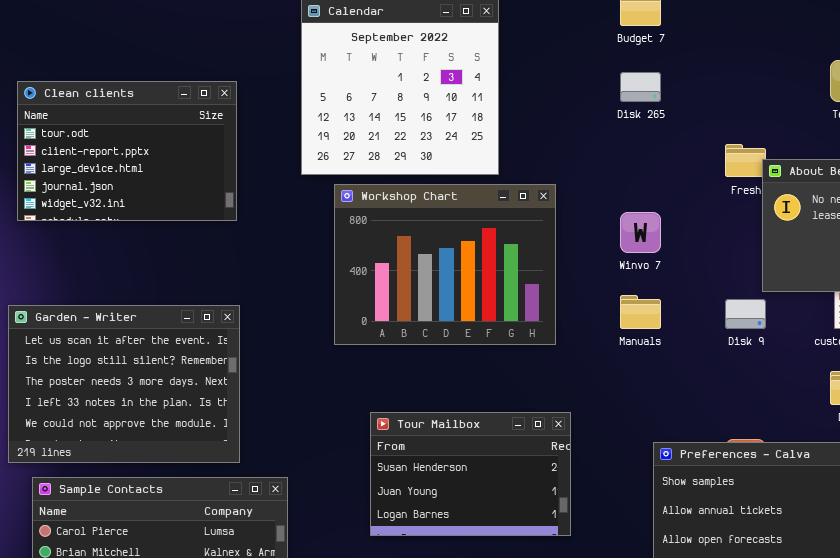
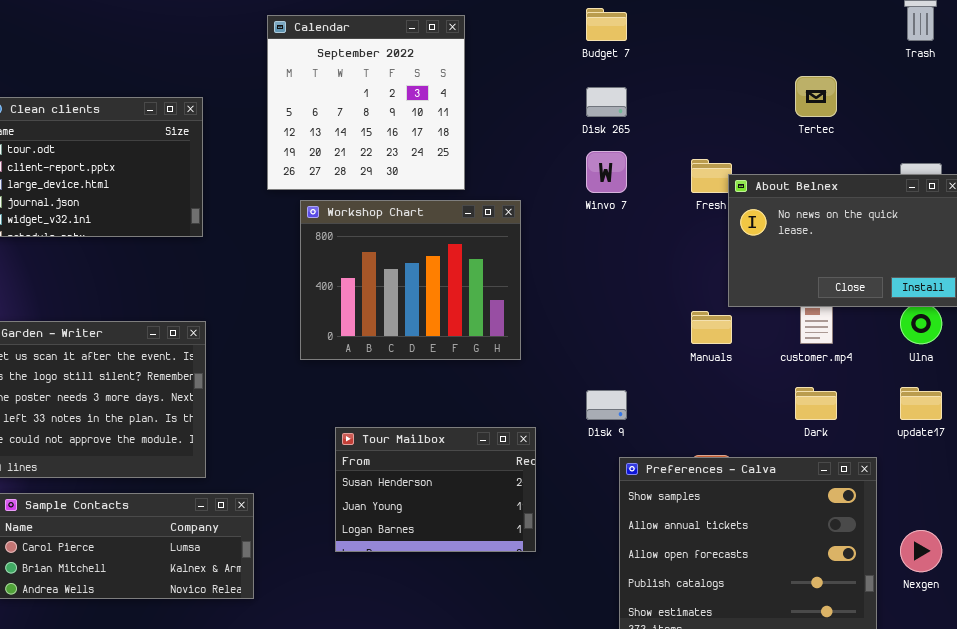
Winvo 7: [620,212,661,253] -> [586,151,627,193], moved
Manuals: [620,295,661,329] -> [691,311,732,344], moved
Disk 9: [725,299,766,329] -> [586,390,627,420], moved

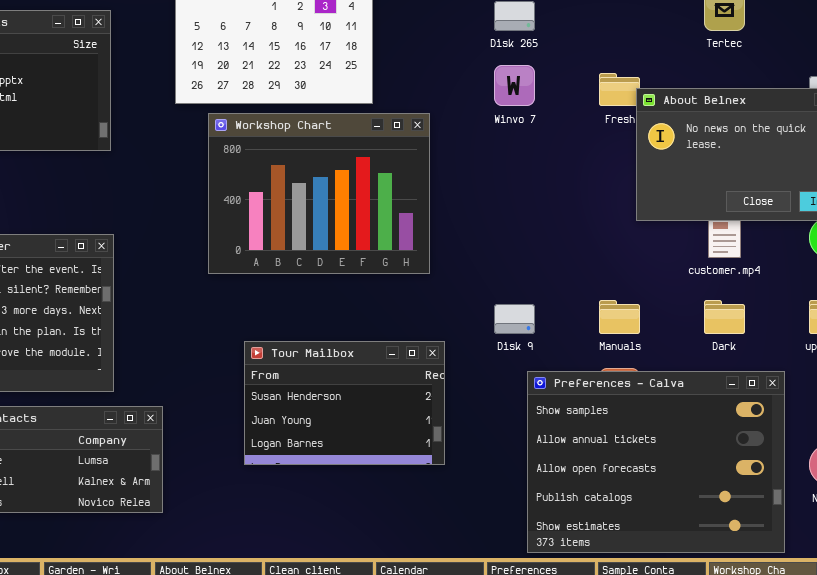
Manuals: [691,311,732,344] -> [599,300,640,334], moved

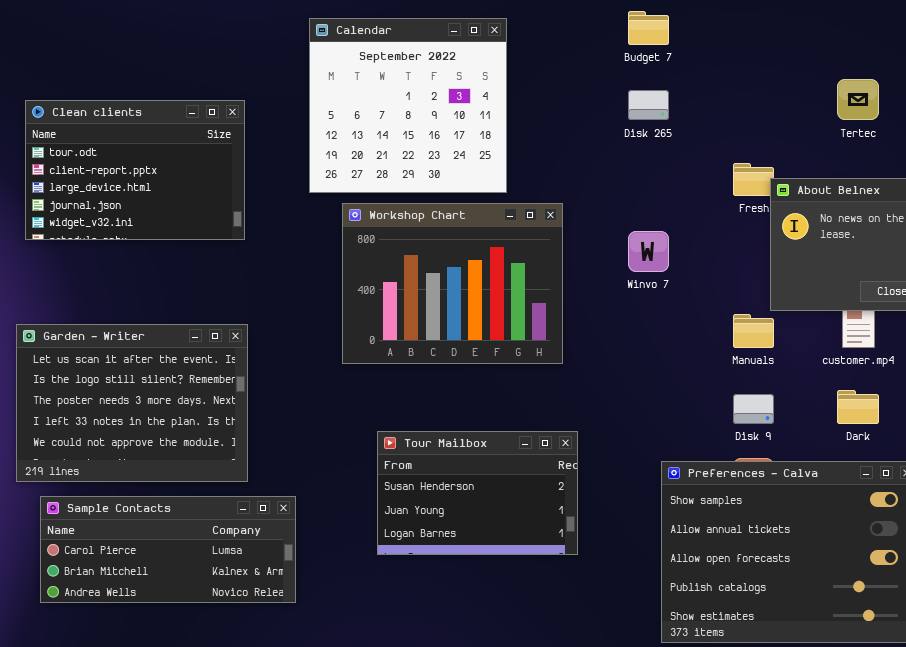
Winvo 7: [494,65,535,106] -> [628,231,669,272], moved
Manuals: [599,300,640,334] -> [733,314,774,348], moved
Disk 9: [494,304,535,334] -> [733,394,774,424], moved

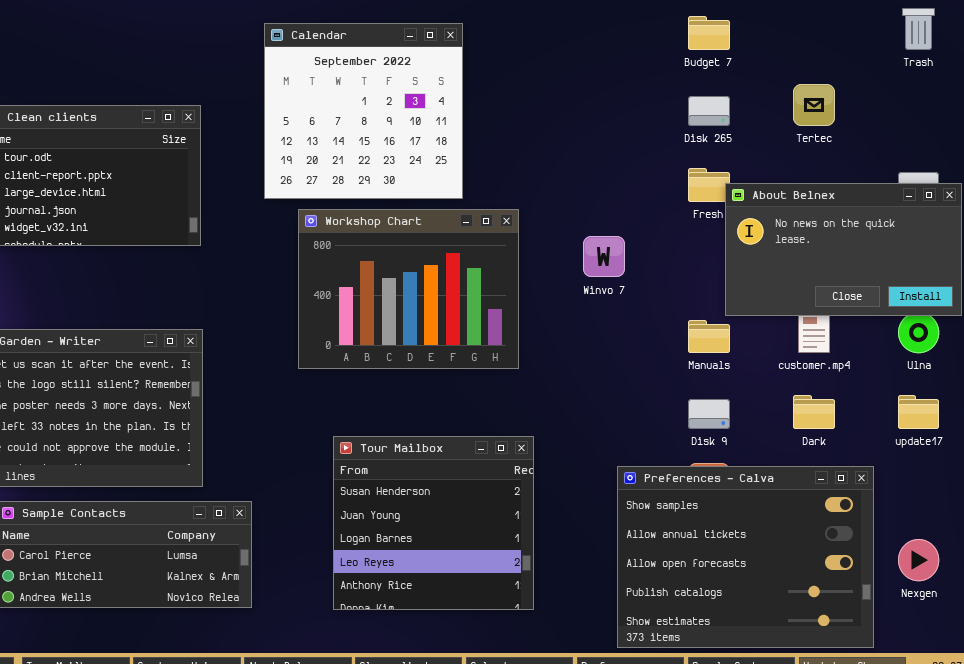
Budget 7: [628,11,669,45] -> [688,16,730,50], moved
Disk 265: [628,90,669,120] -> [688,96,730,126], moved
Tour Mailbox: [377,431,578,555] -> [333,436,534,610], resized

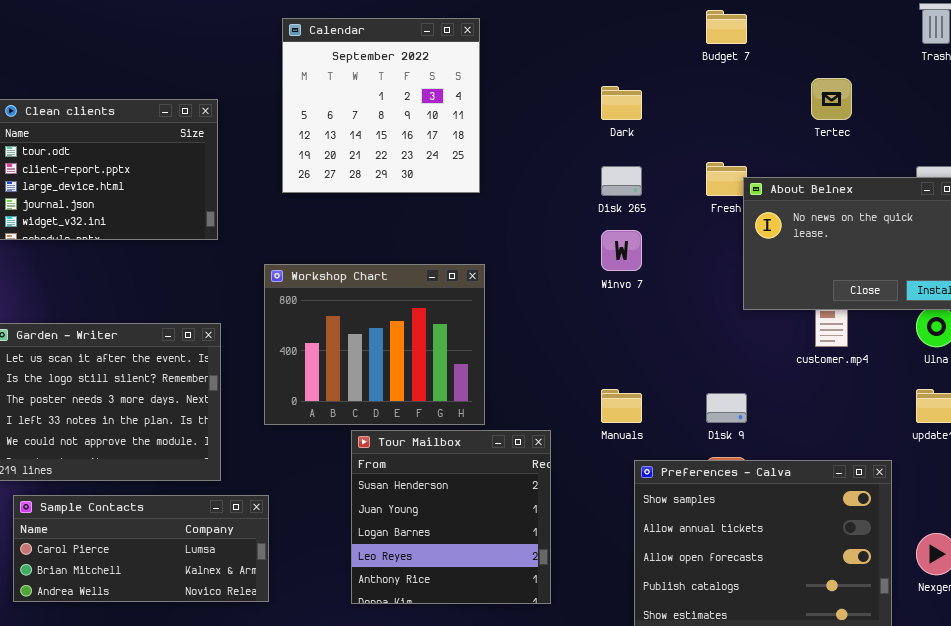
Disk 265: [688,96,730,126] -> [601,166,642,196], moved
Workshop Chart: [298,209,519,369] -> [264,264,485,425], moved
Manuals: [688,320,730,353] -> [601,389,642,423], moved
Dark: [793,395,835,429] -> [601,86,642,120], moved

